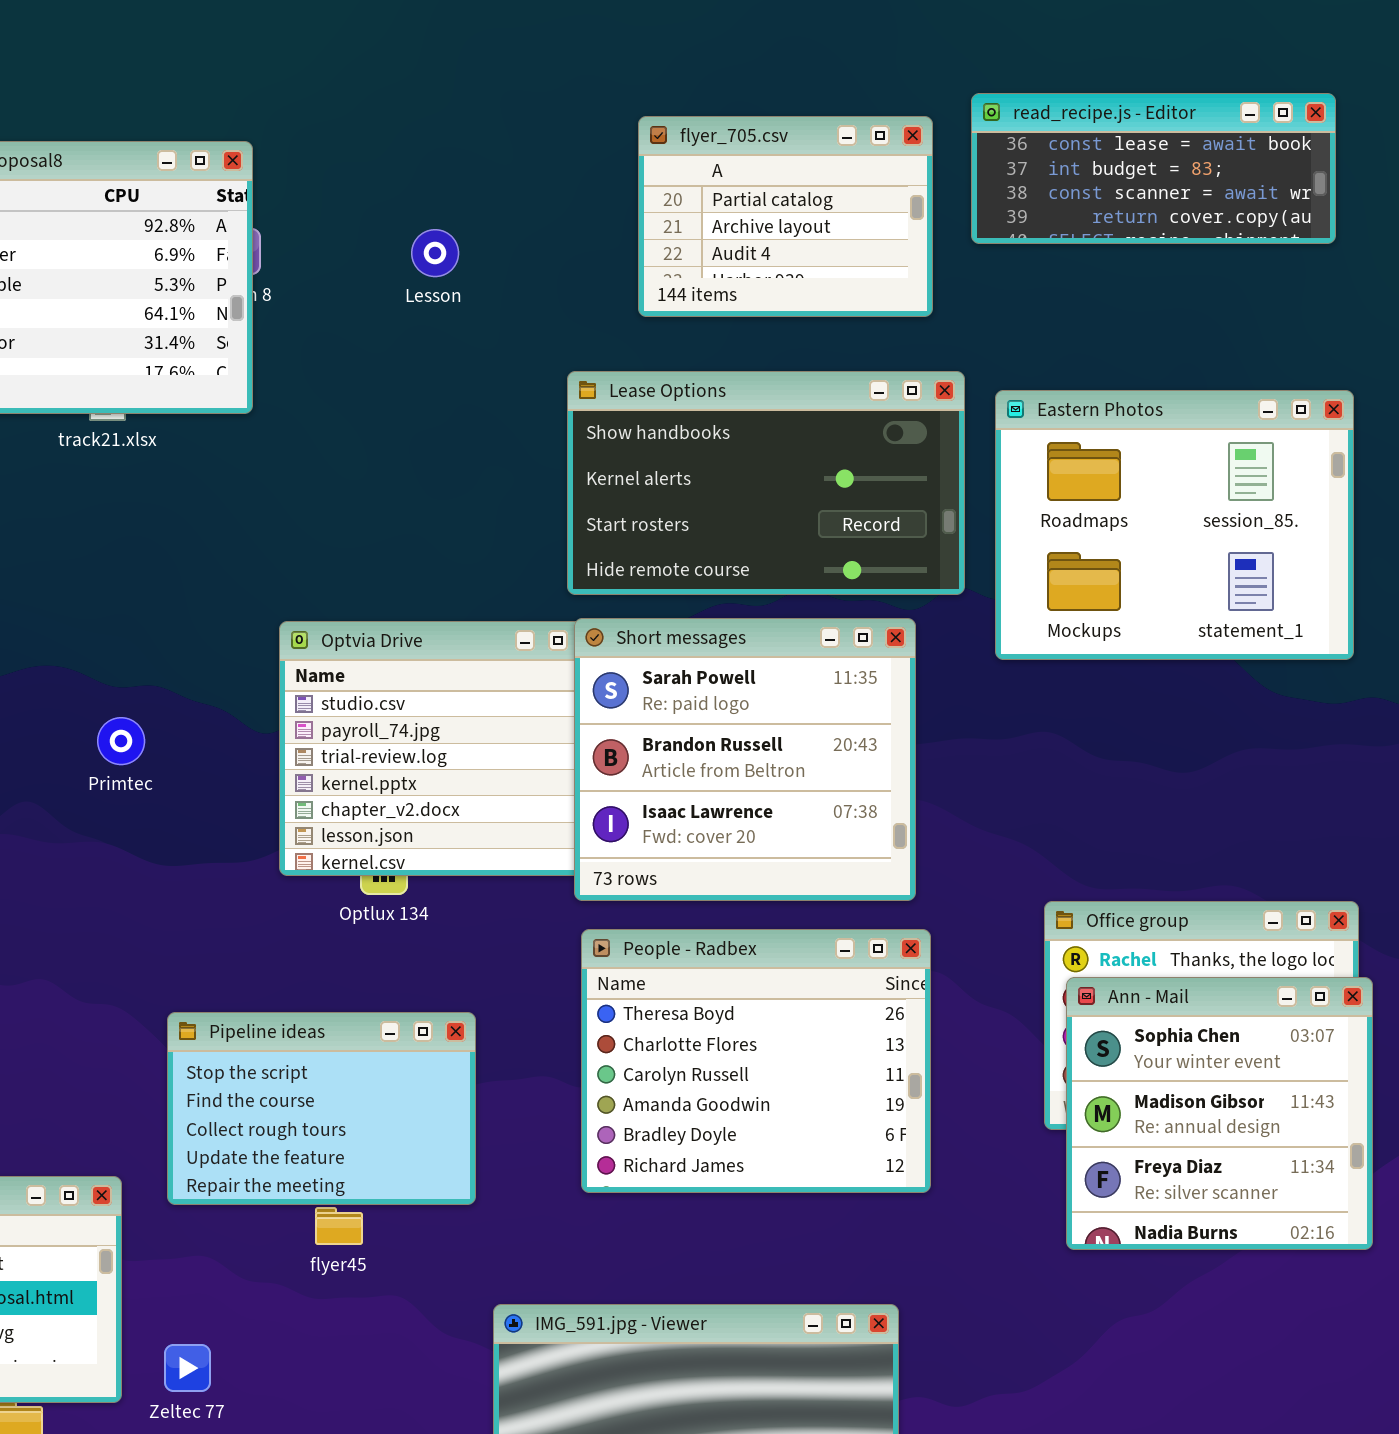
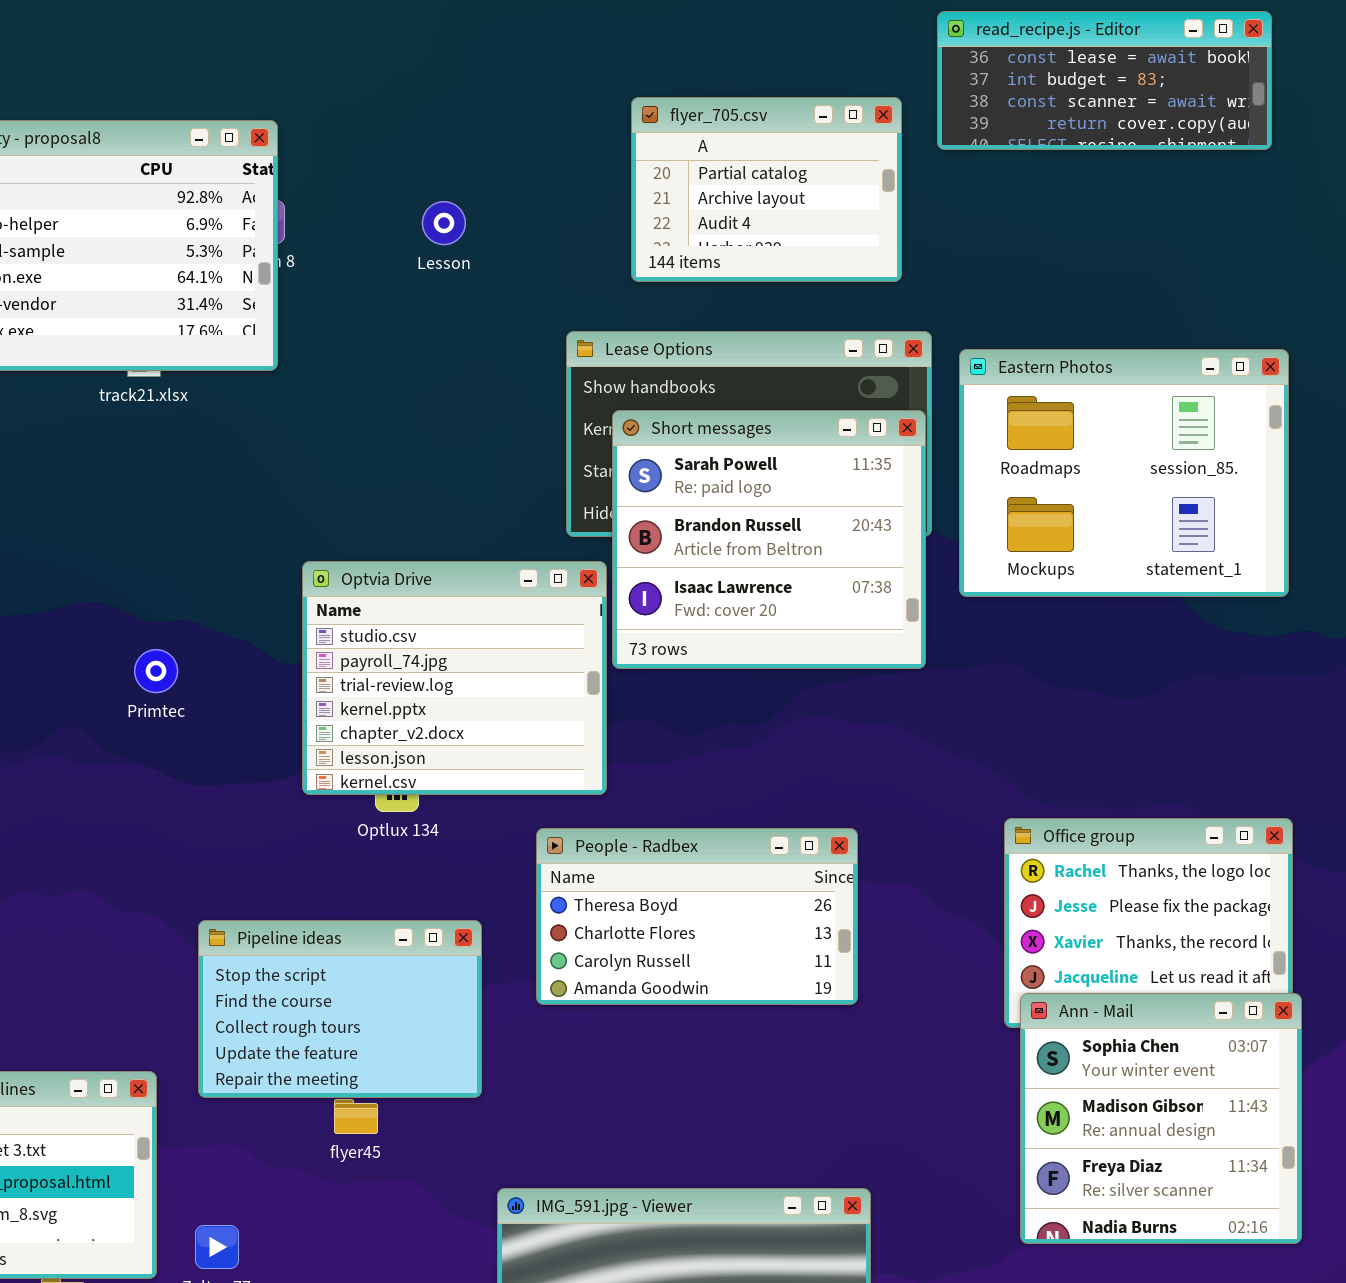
read_recipe.js - Editor: [971,93,1336,244] -> [937,11,1272,150], moved
Short messages: [574,618,916,901] -> [612,410,926,669], moved
People - Radbex: [581,929,931,1193] -> [536,828,858,1005], moved, resized
Ann - Mail: [1066,977,1373,1250] -> [1020,993,1302,1244], moved

